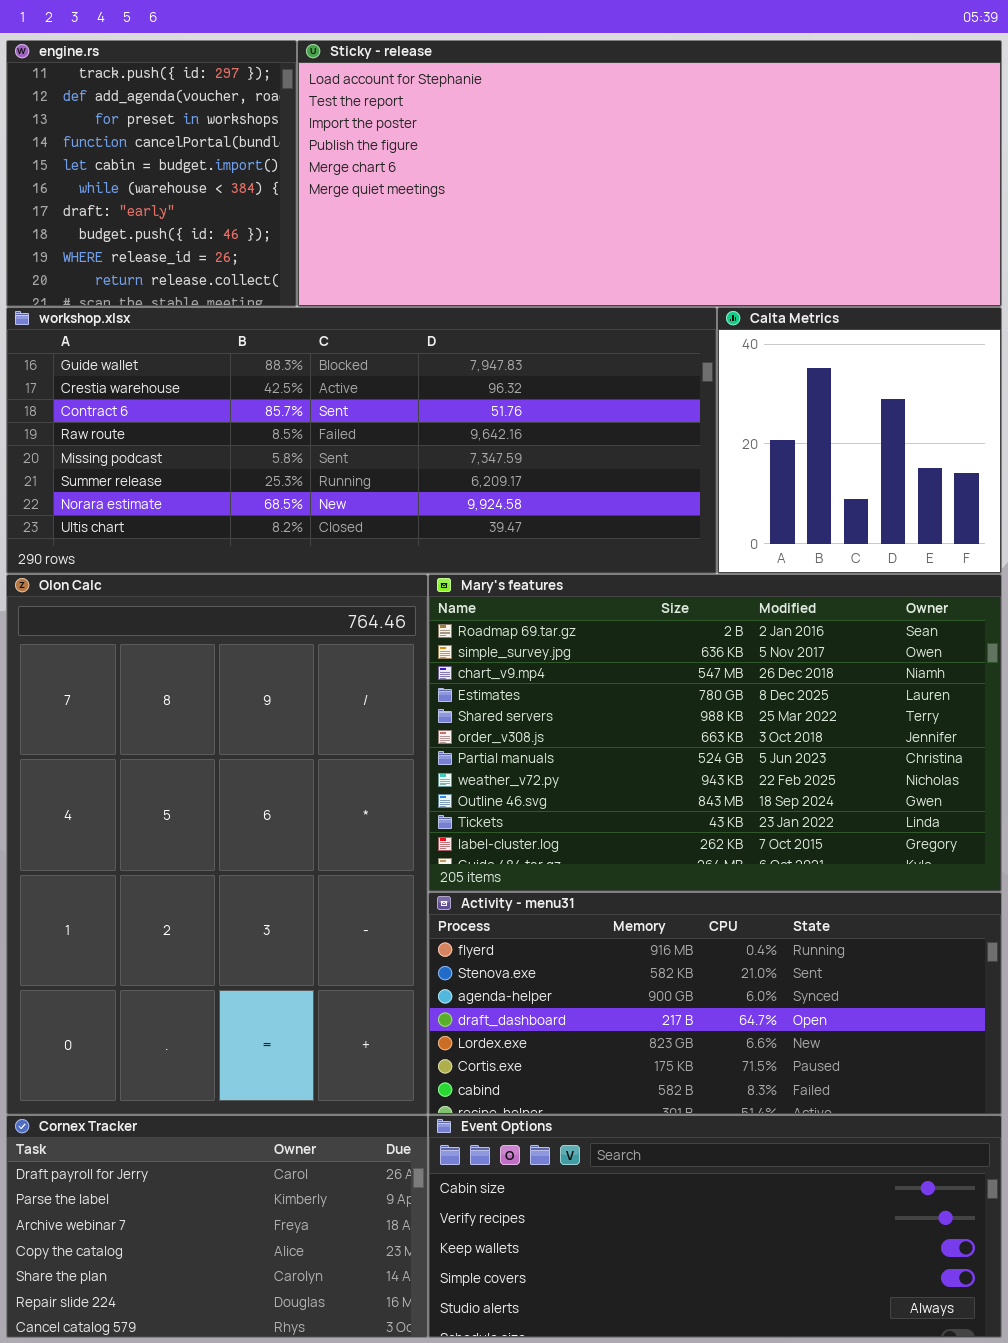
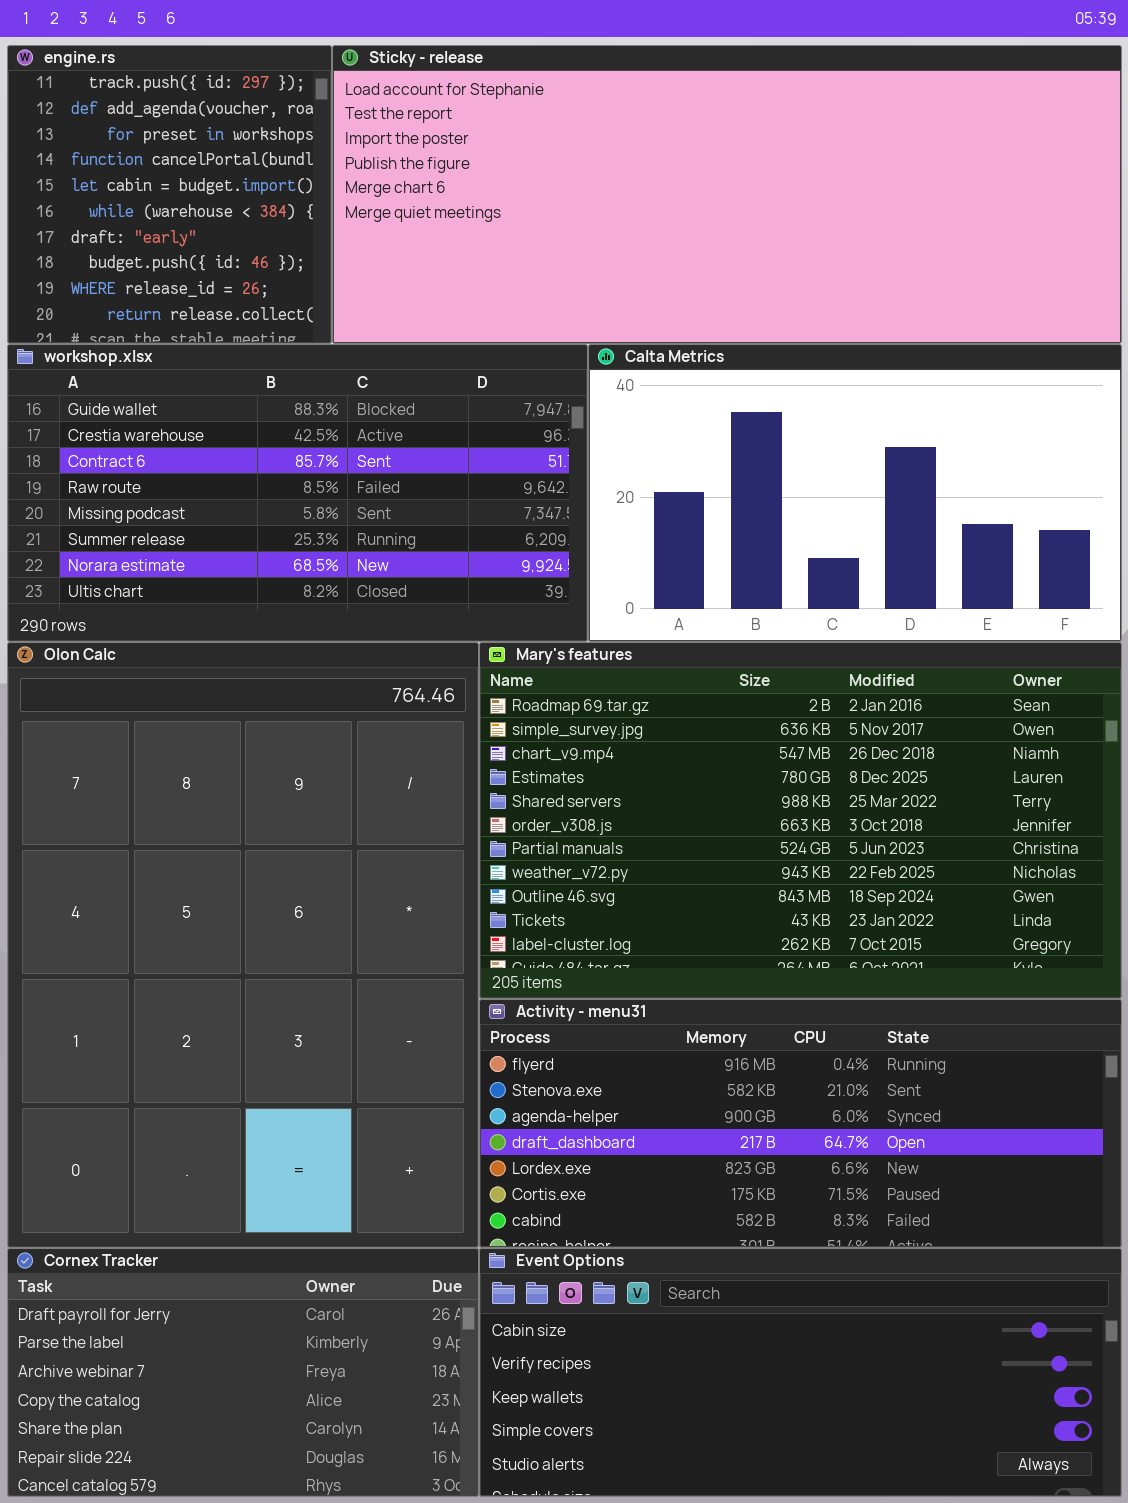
workshop.xlsx: [6,307,717,574] -> [7,344,588,642], resized
Calta Metrics: [717,307,1002,574] -> [588,344,1122,642], resized

